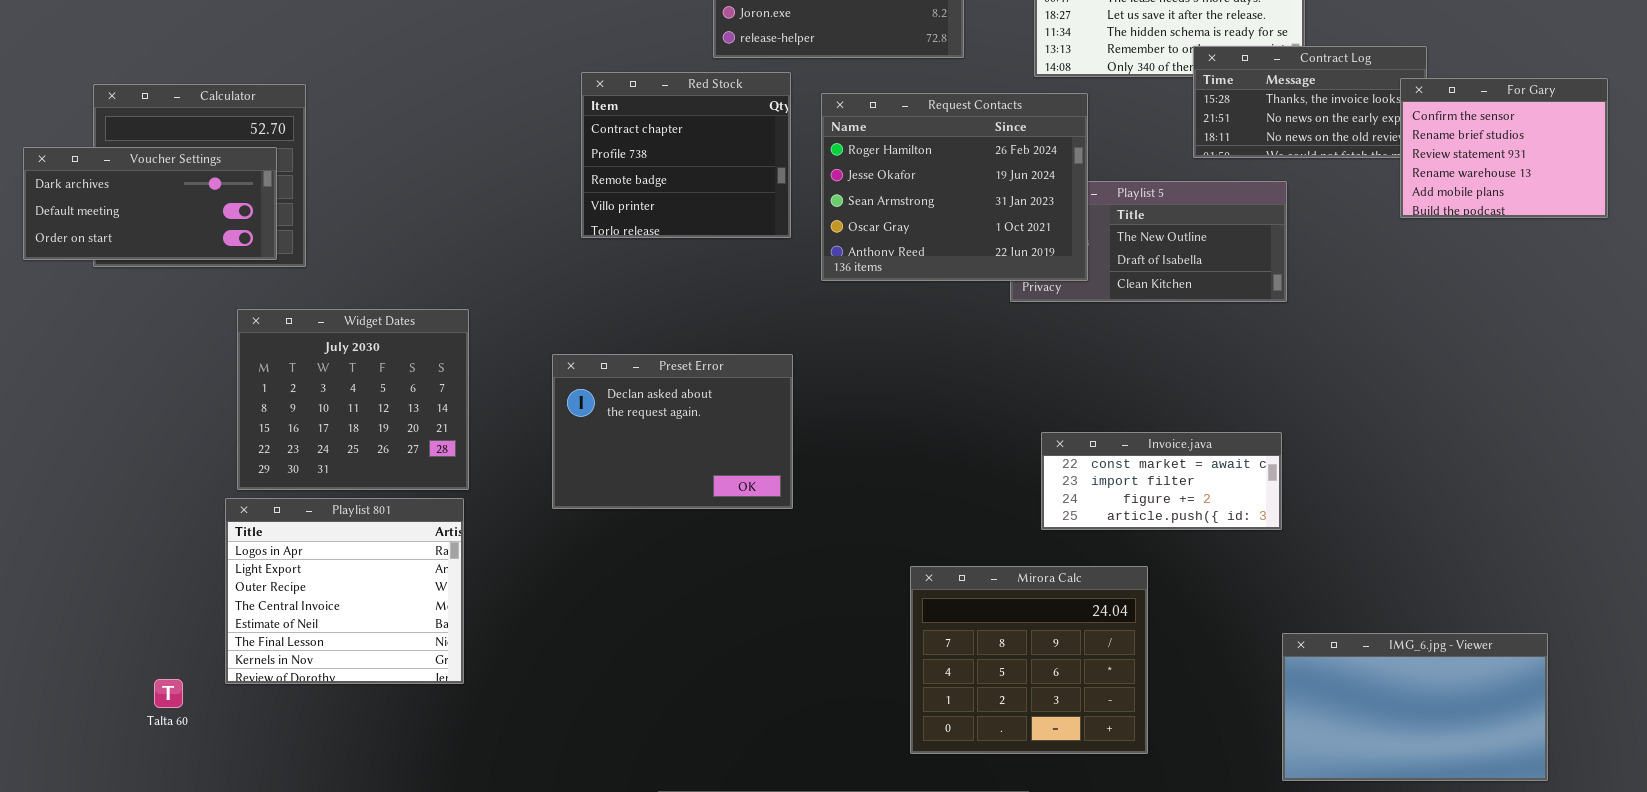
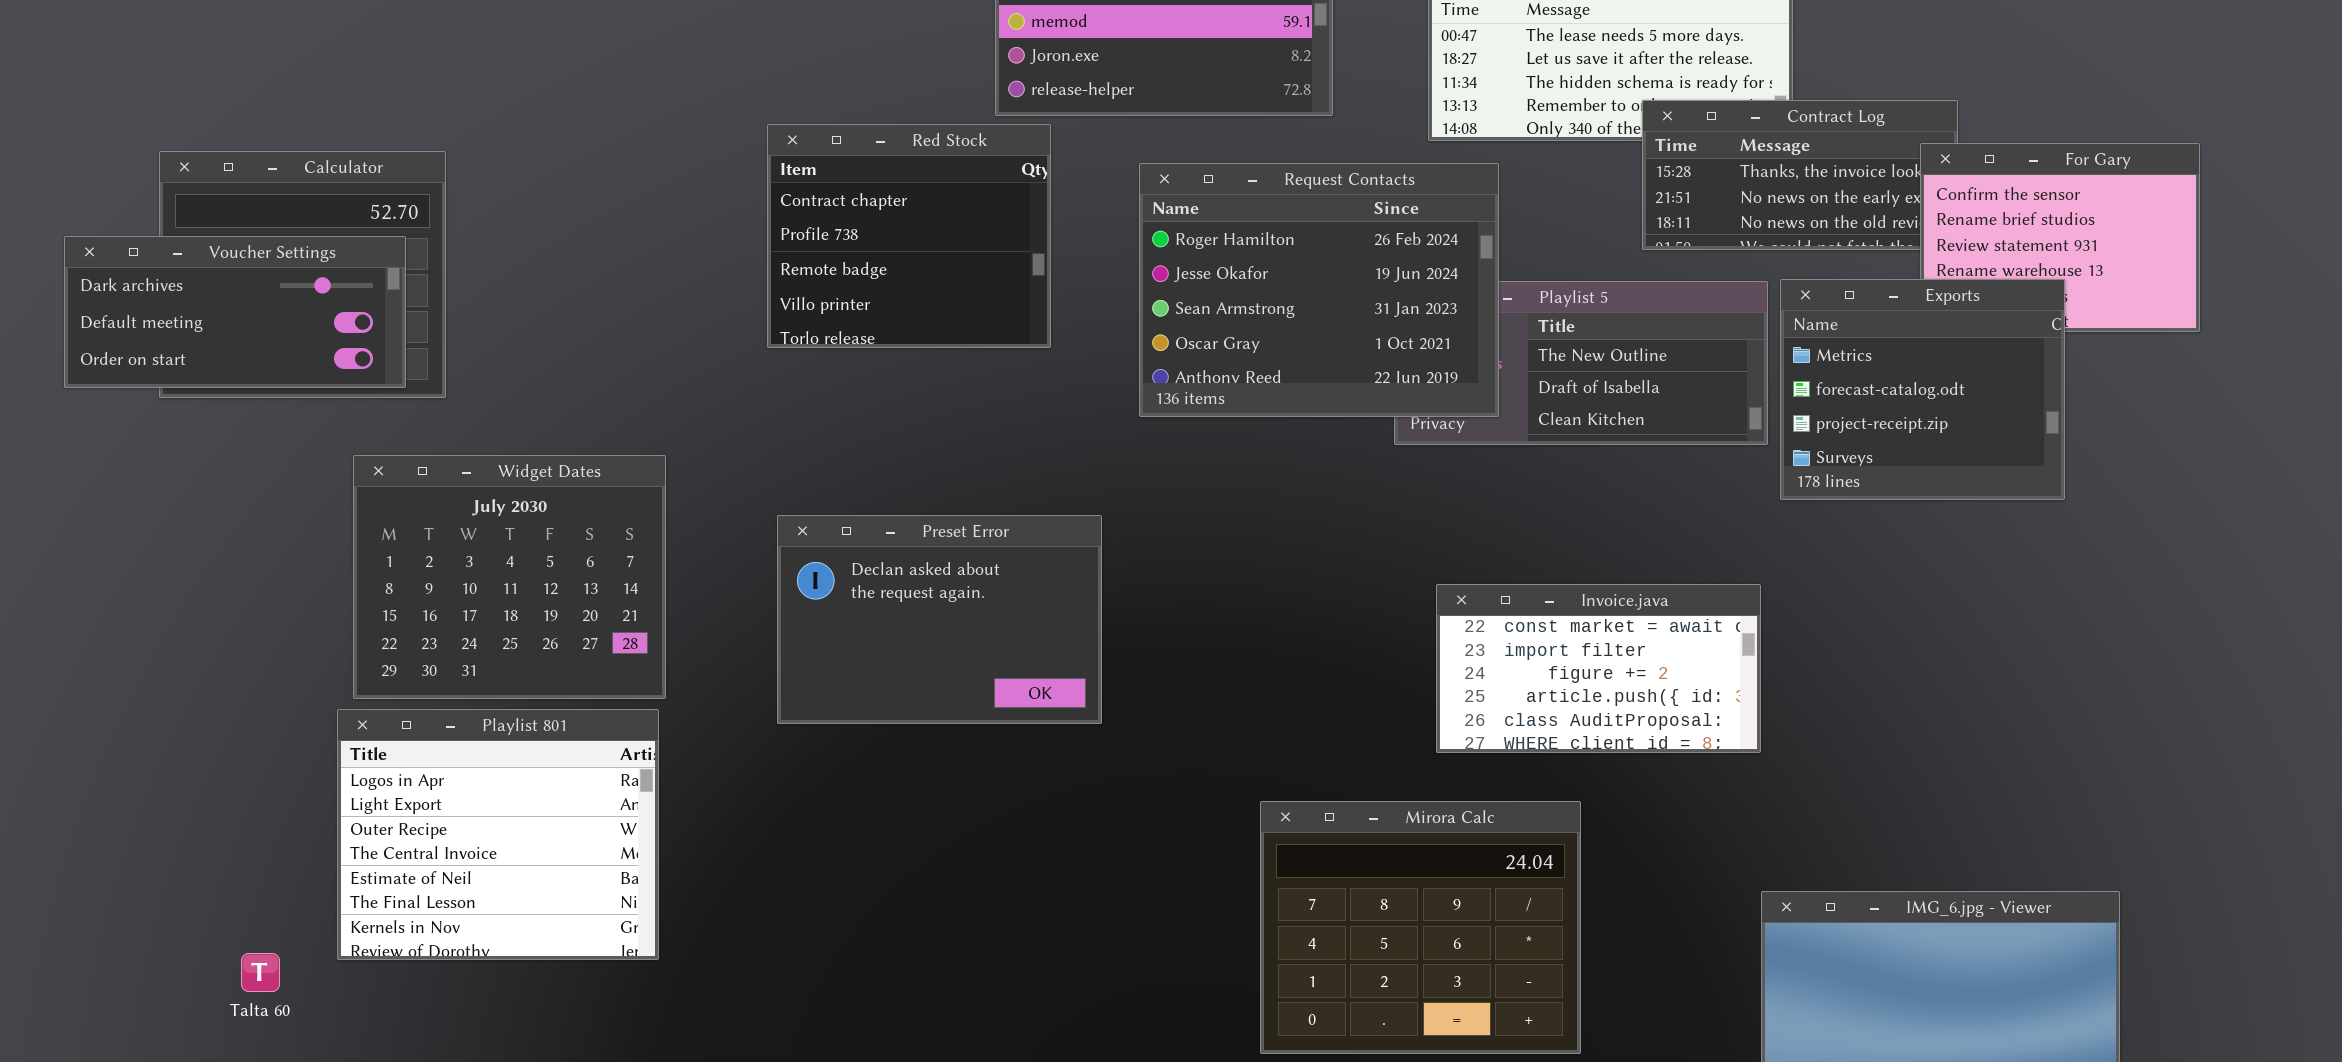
Red Stock: [581,72,791,238] -> [767,124,1051,348], moved
Exports: none -> [1780,279,2065,500], opened
Invoice.java: [1041,432,1282,530] -> [1436,584,1761,753], resized

